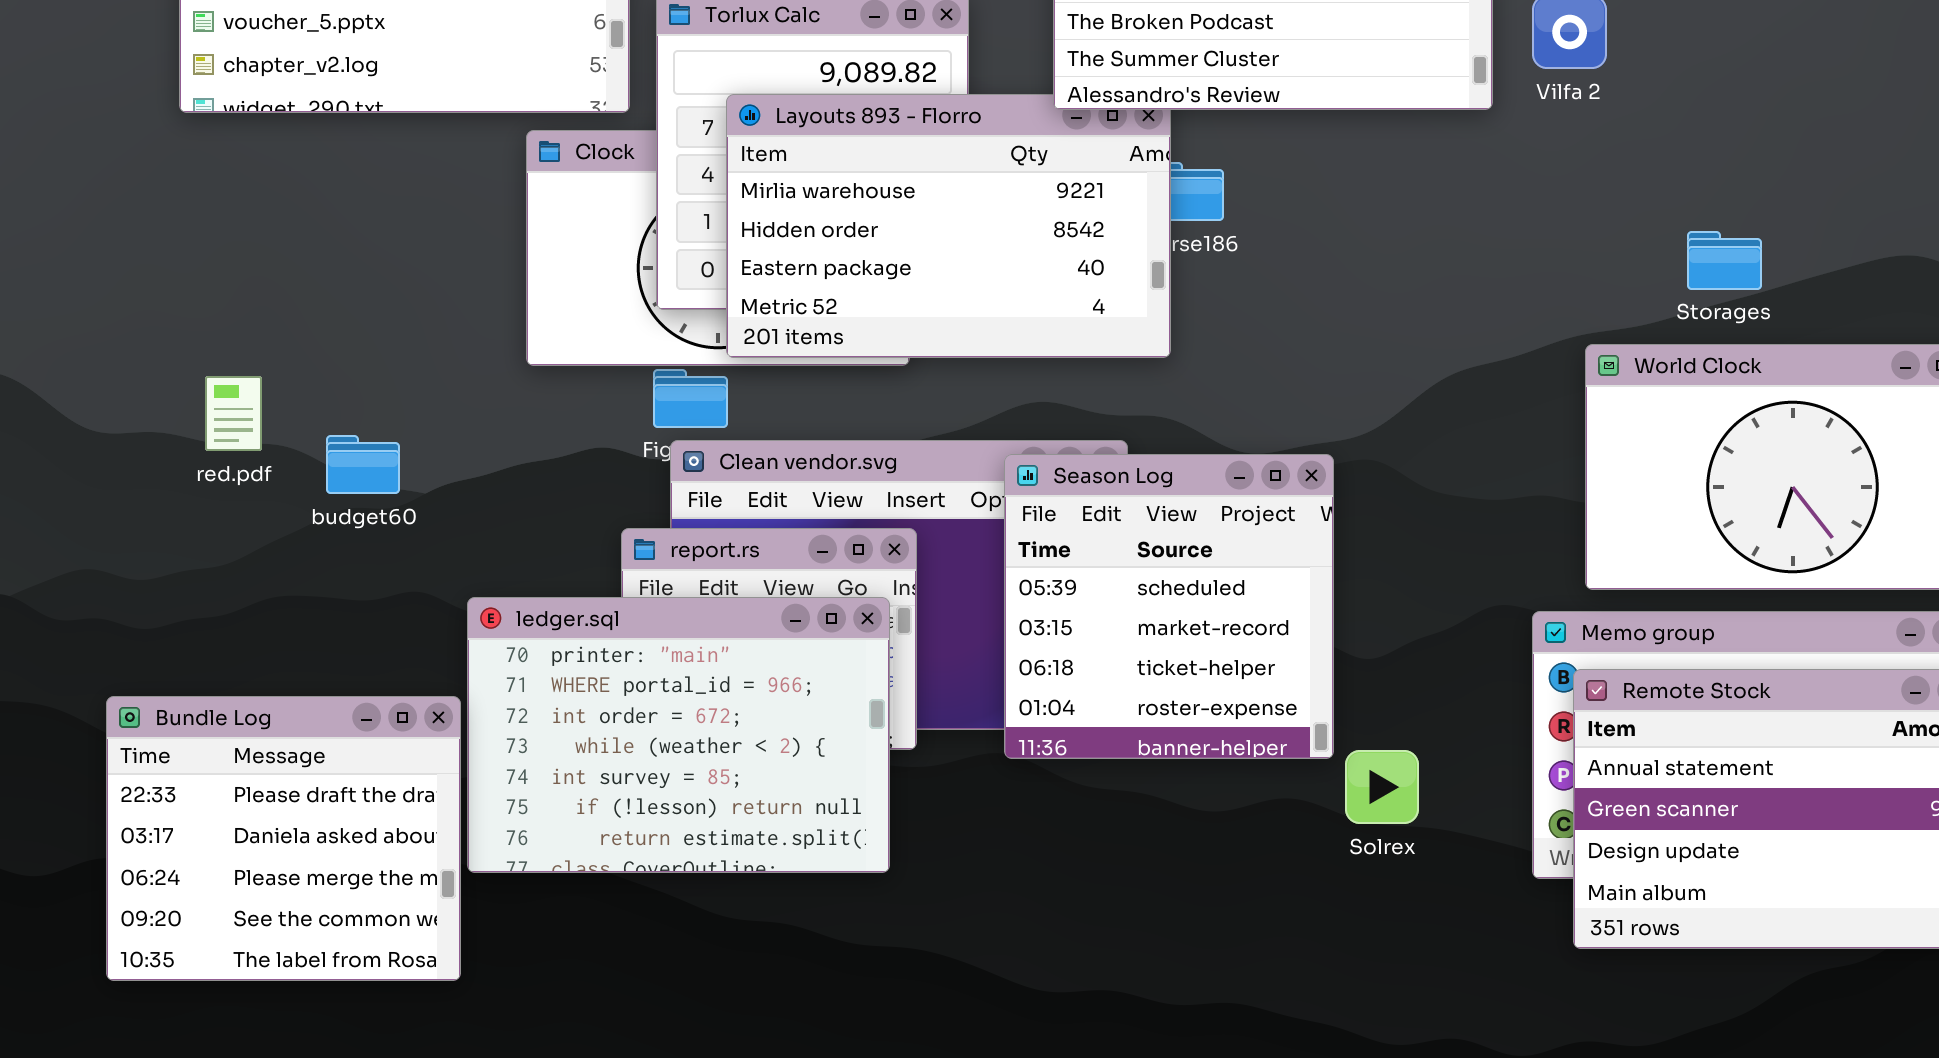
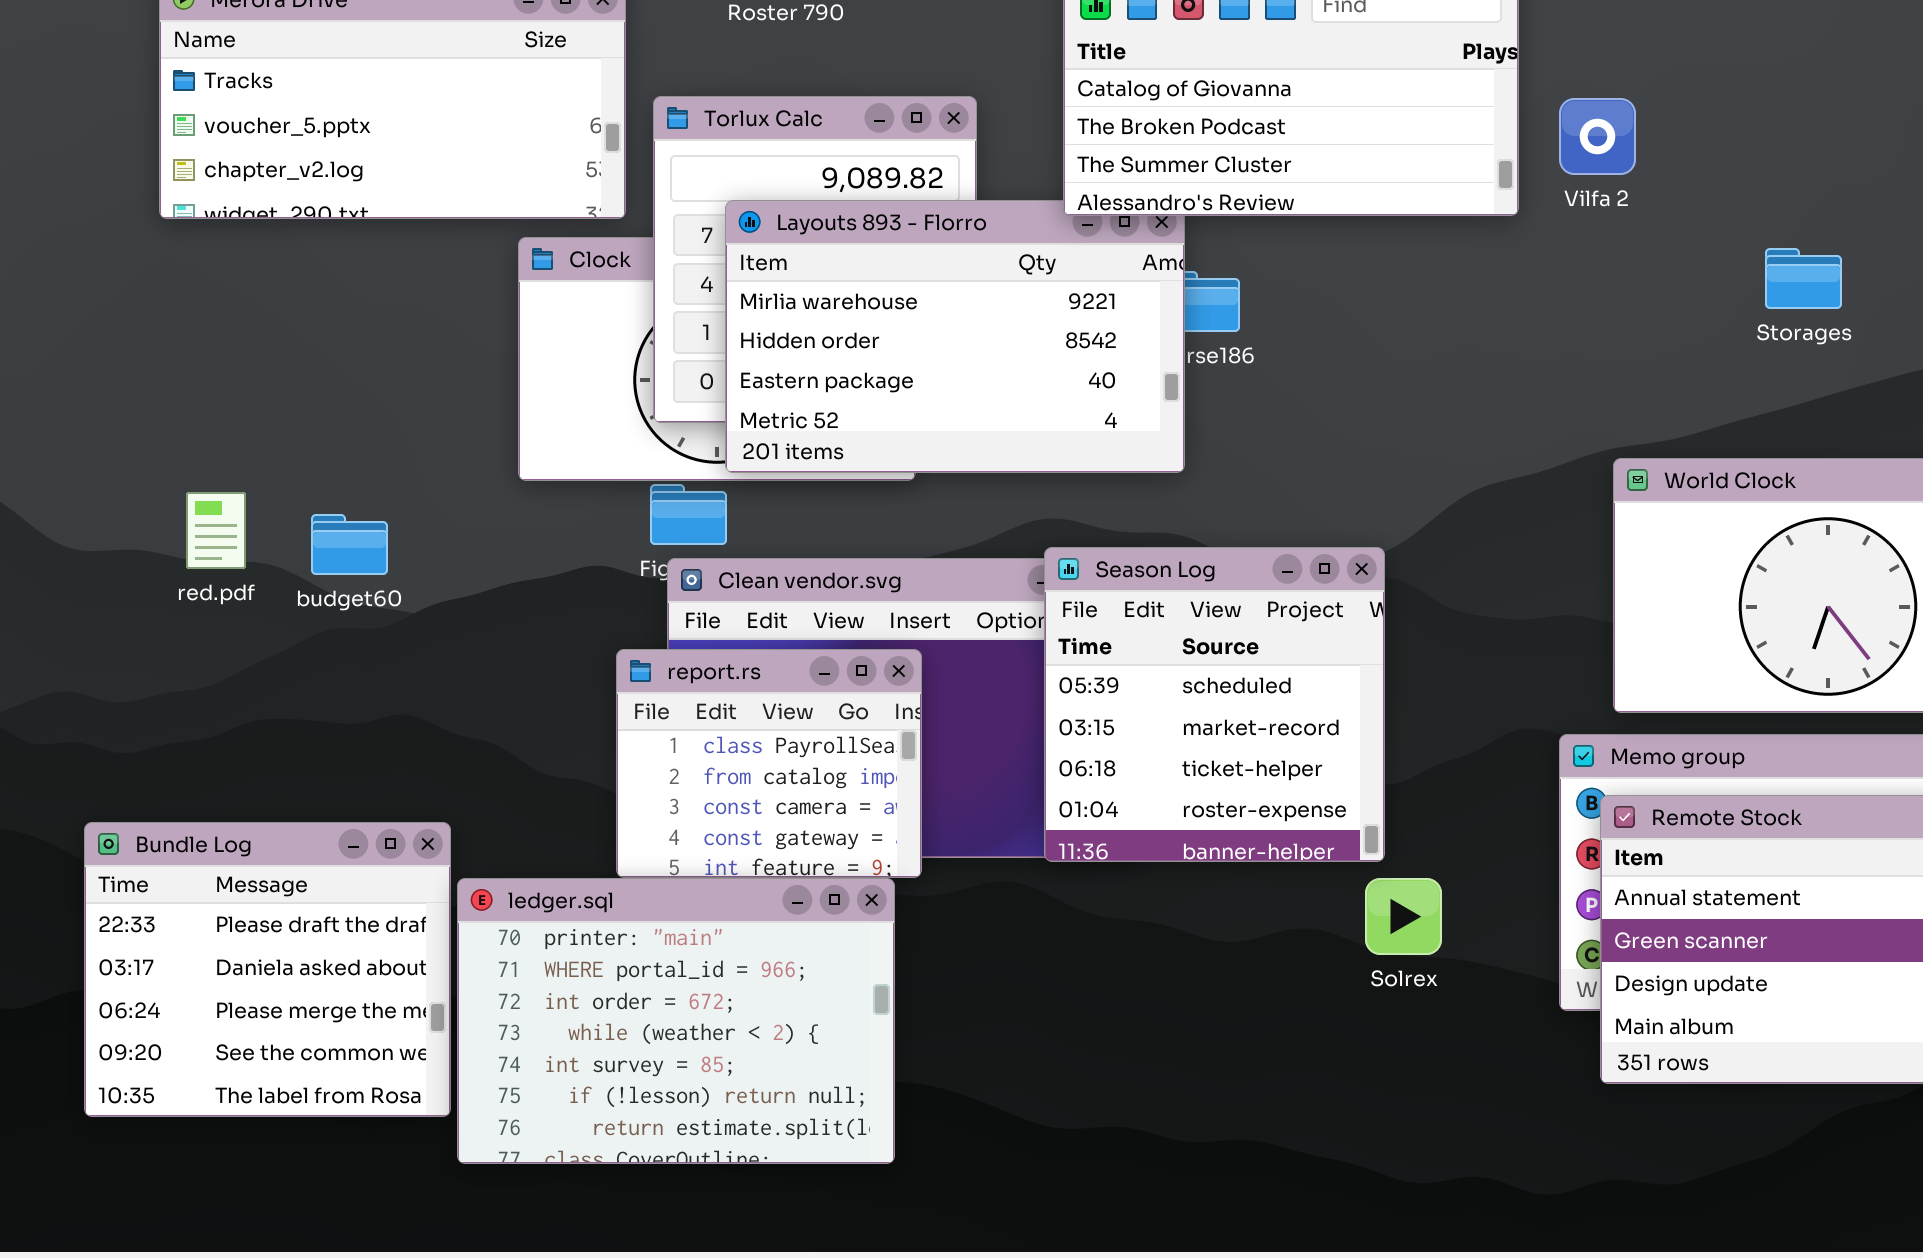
Storages: [1687,231,1762,290] -> [1765,248,1842,309], moved
budget60: [326,435,400,494] -> [311,514,388,575], moved
Season Log: [1004,454,1334,759] -> [1044,547,1385,862], moved
ledger.sql: [467,597,890,873] -> [457,878,895,1164], moved

